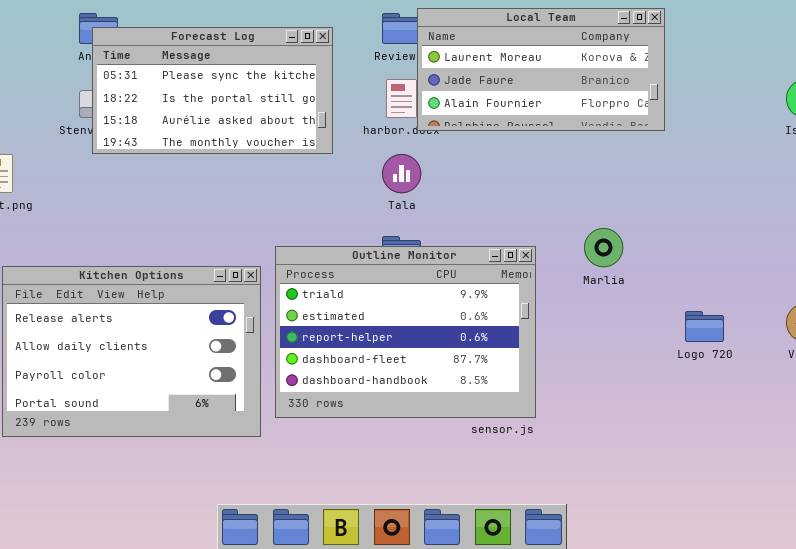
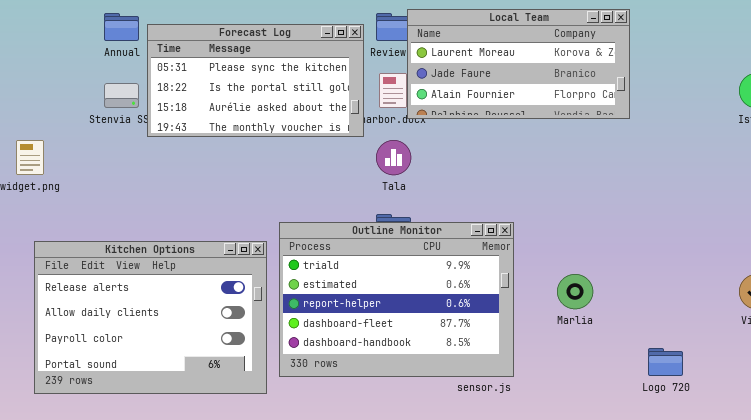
Forecast Log: [92,27,333,154] -> [147,24,364,137], moved
Marlia: [584,228,623,267] -> [557,274,593,309], moved
Logo 720: [685,311,724,342] -> [648,348,683,376], moved

